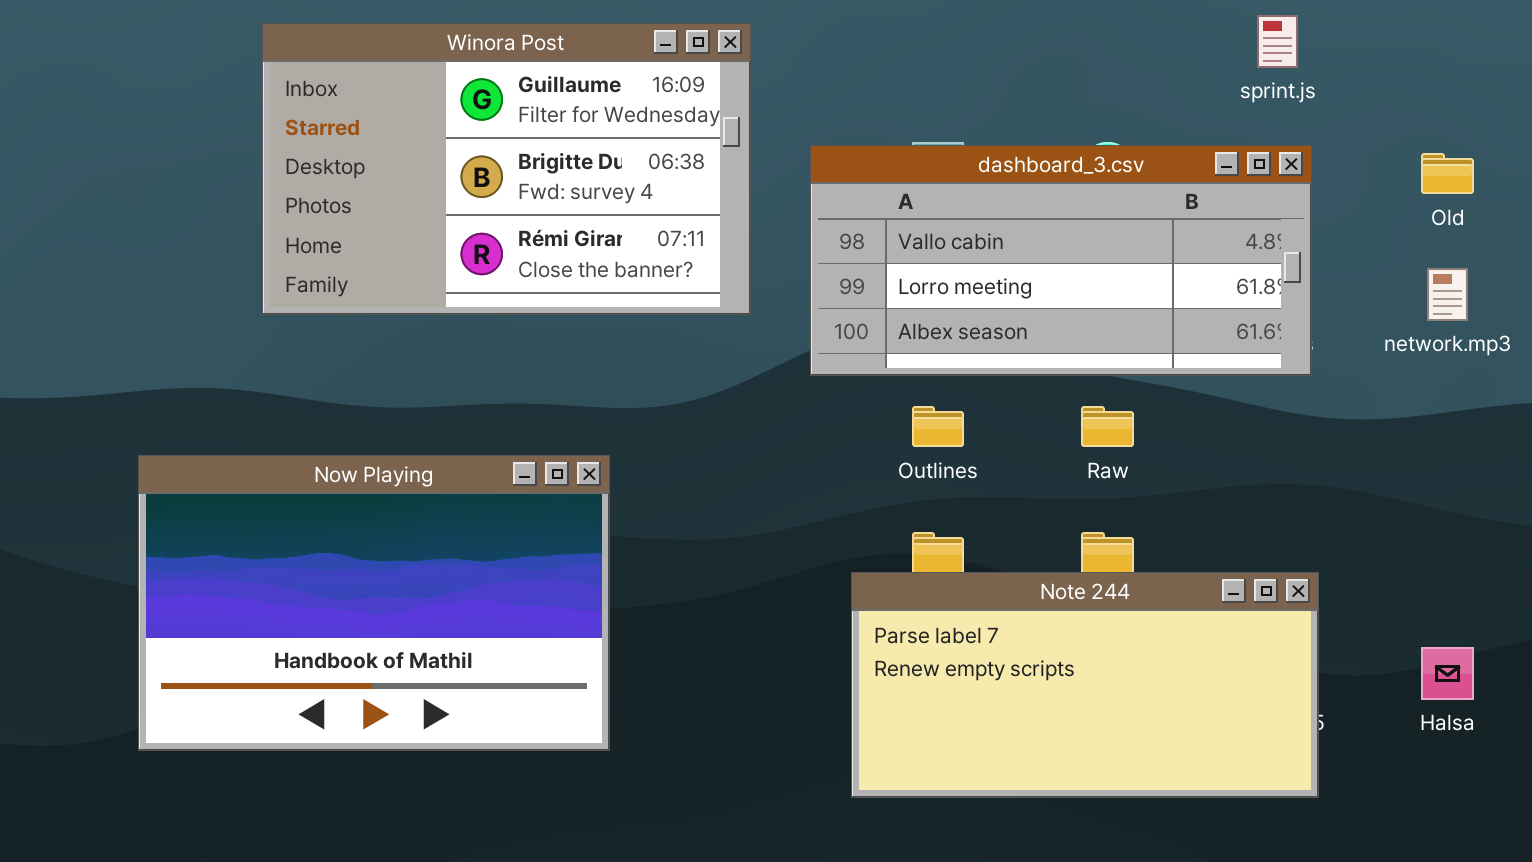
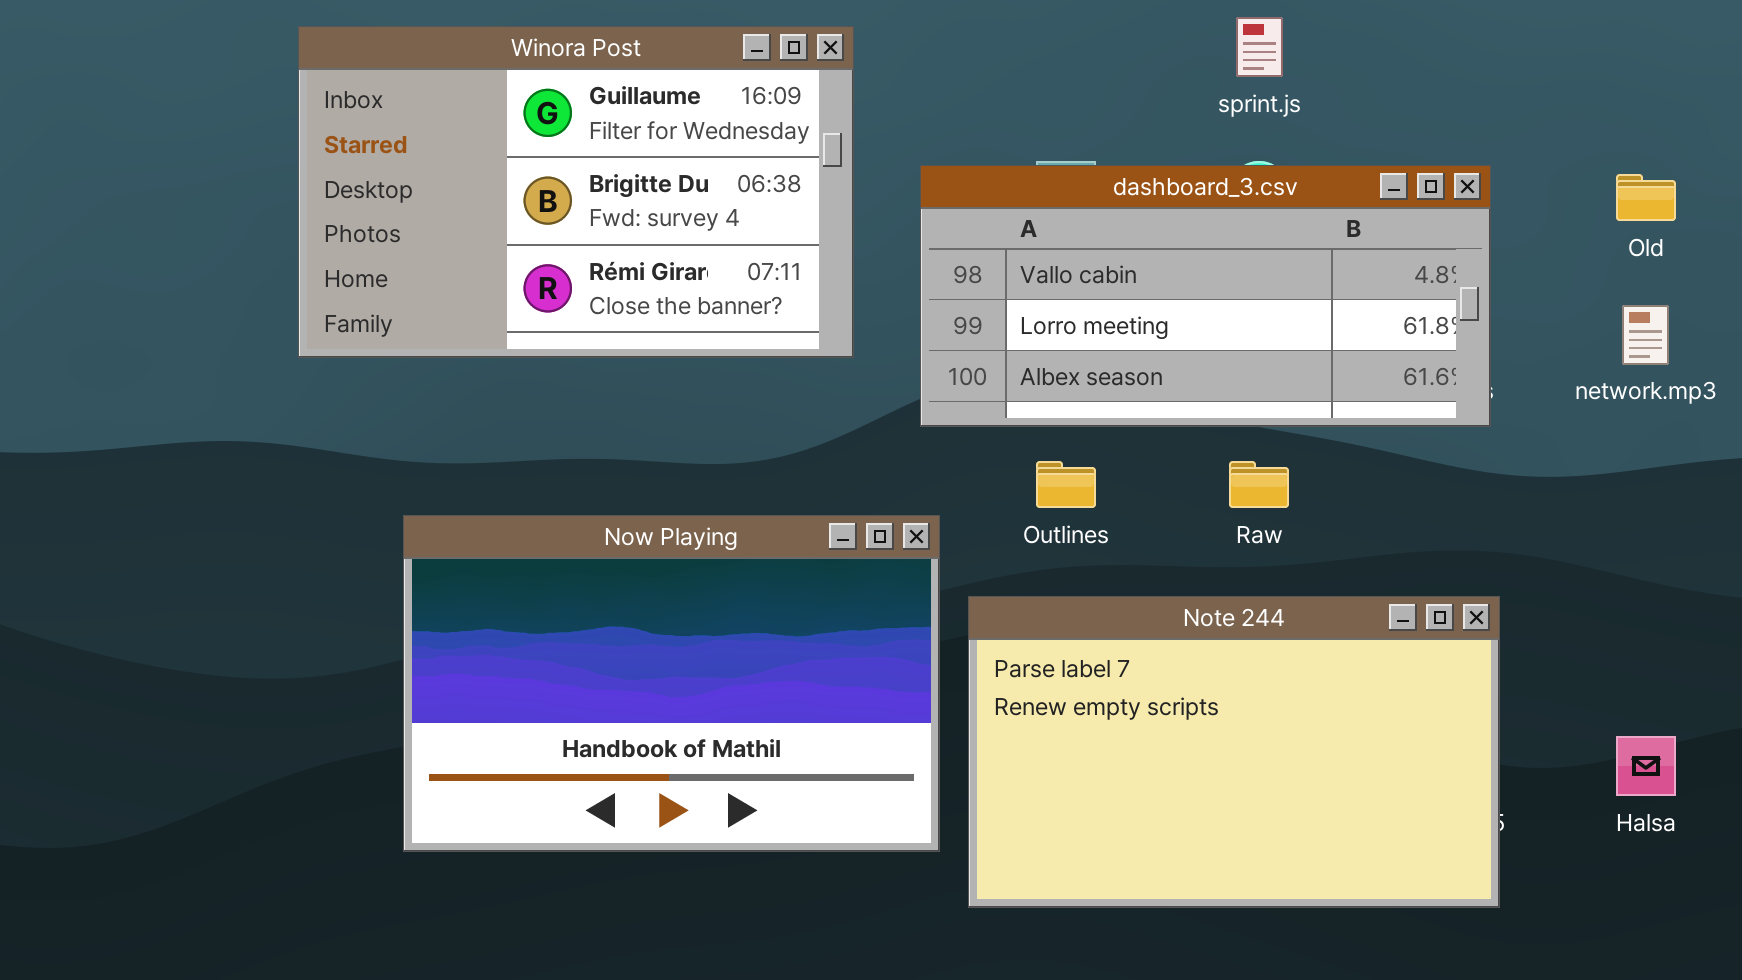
sprint.js: [1257,15,1298,68] -> [1236,17,1283,77], moved
Now Playing: [138,455,610,751] -> [403,515,940,852], moved
Note 244: [851,572,1319,798] -> [968,596,1500,908], resized

